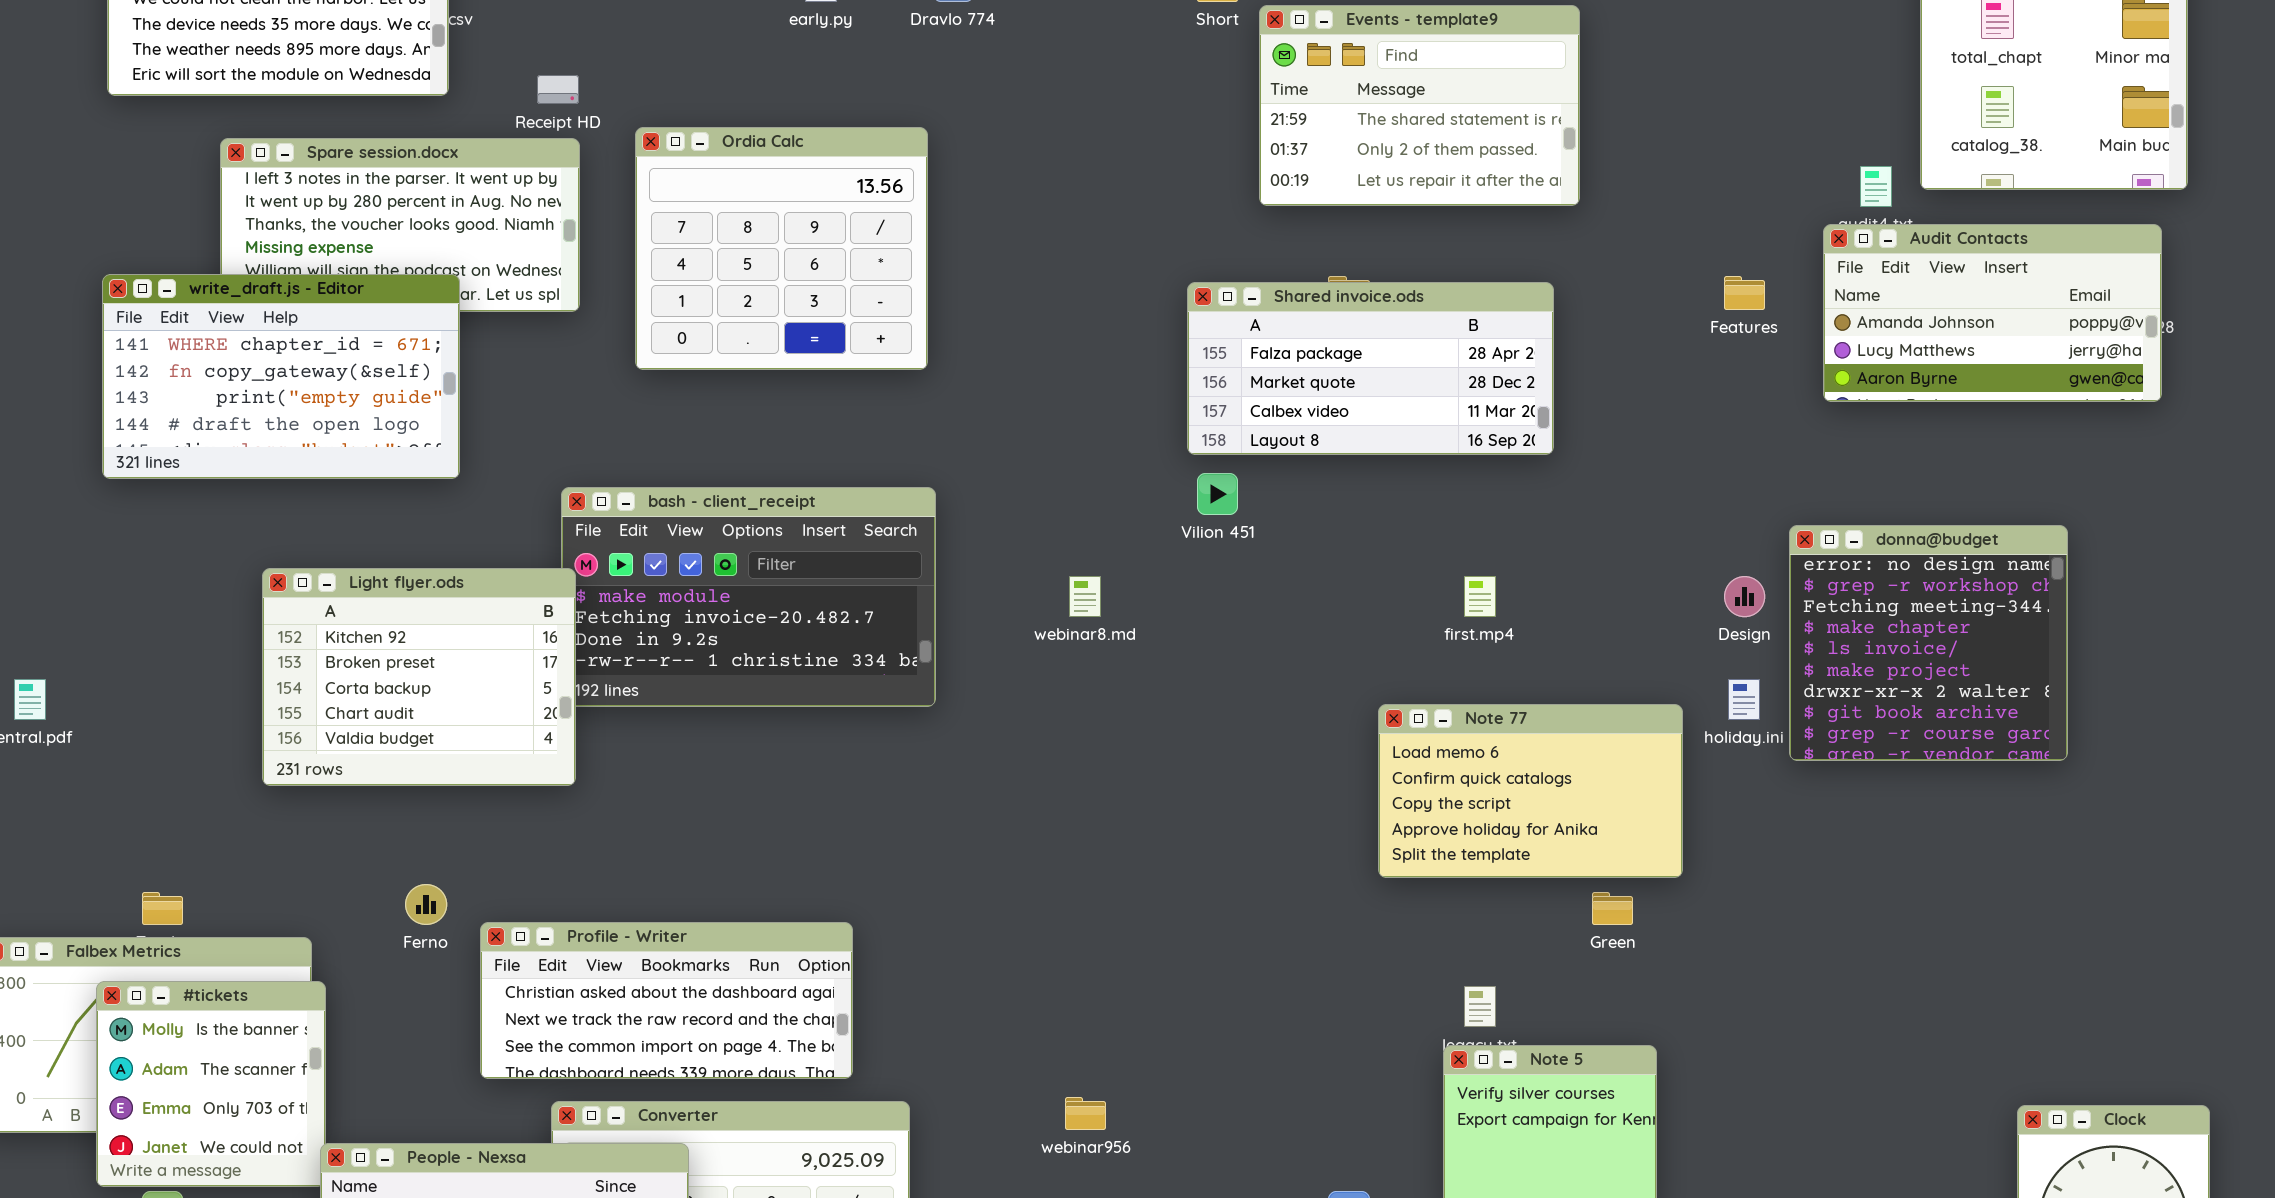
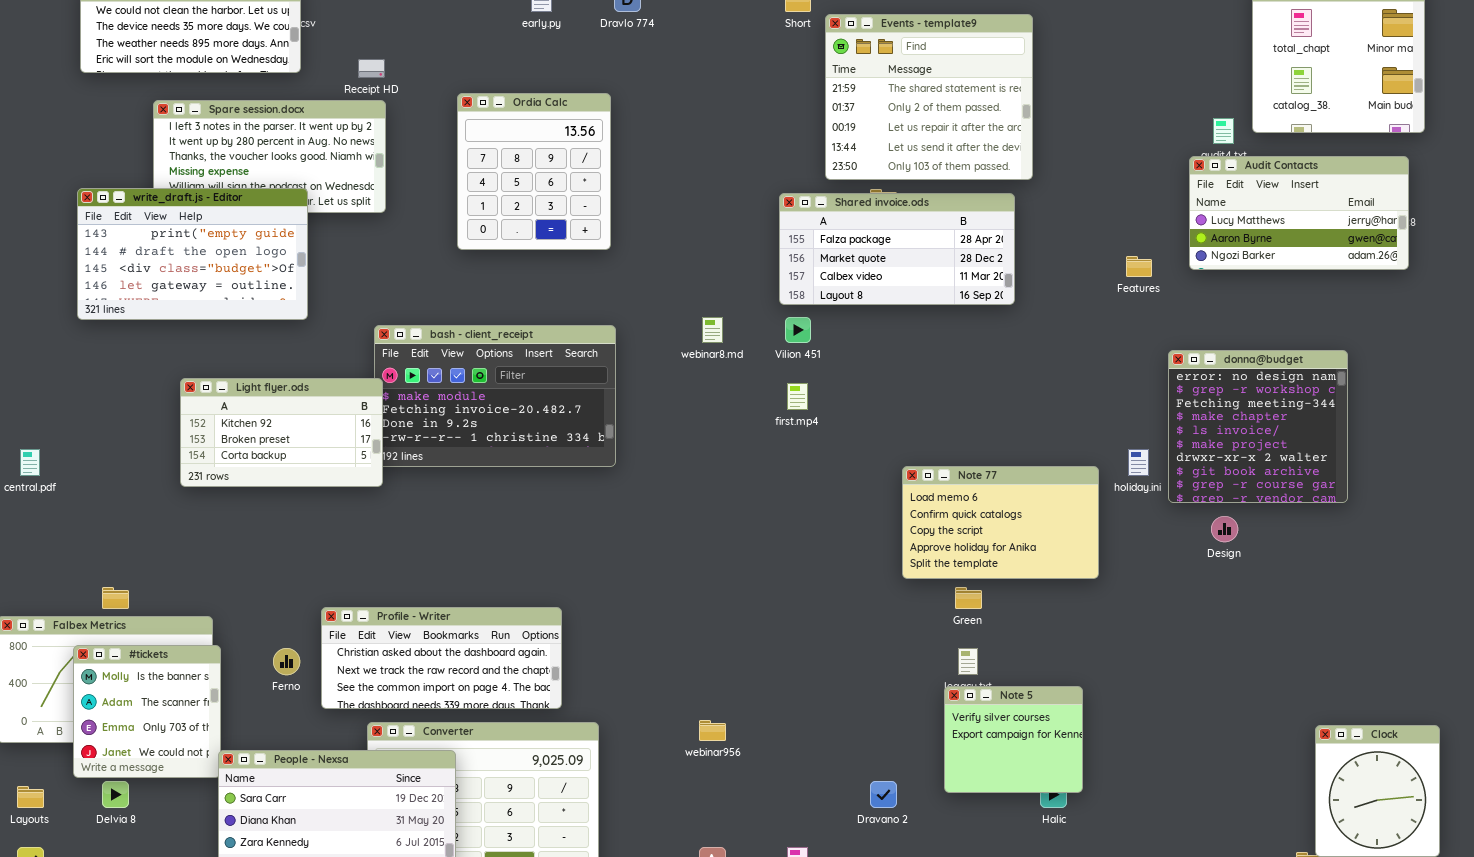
Events - template9: [1259,5,1580,206] -> [825,14,1033,180], resized
Ordia Calc: [635,127,928,370] -> [457,93,611,250], resized
Audit Contacts: [1823,224,2162,402] -> [1189,156,1409,270], scrolled down 1 row
write_draft.js - Editor: [102,274,460,479] -> [77,188,308,320], scrolled down 2 rows
Features: [1724,276,1765,310] -> [1126,256,1152,277], moved
Light flyer.ods: [262,568,576,786] -> [180,378,383,487], resized
webinar8.md: [1069,576,1101,617] -> [702,317,723,343], moved
first.mp4: [1464,576,1496,617] -> [787,383,808,410], moved
Design: [1724,576,1765,617] -> [1211,516,1238,542], moved
Ferno: [405,884,447,925] -> [273,648,300,675], moved
Green: [1592,892,1633,925] -> [955,587,982,609], moved

